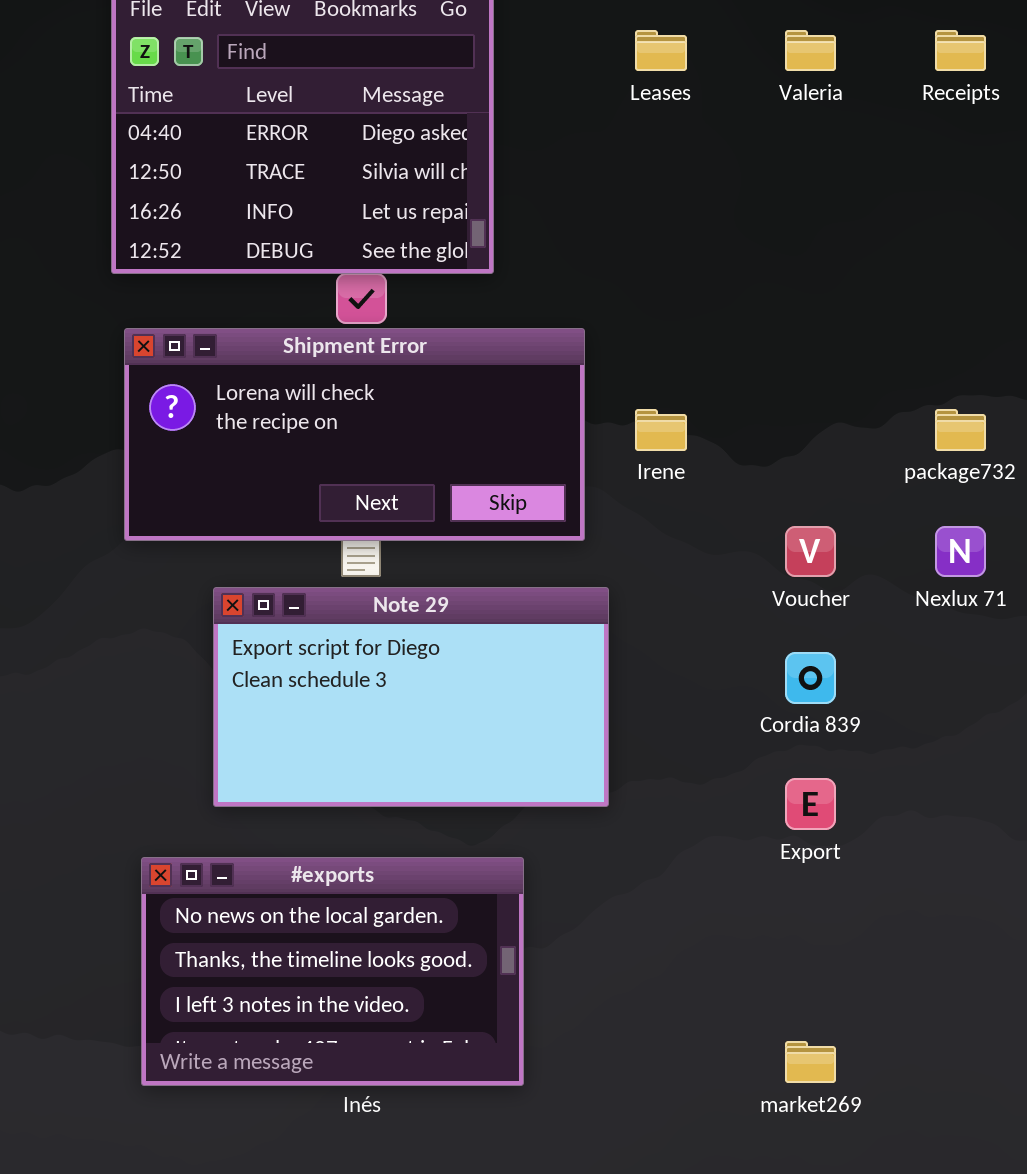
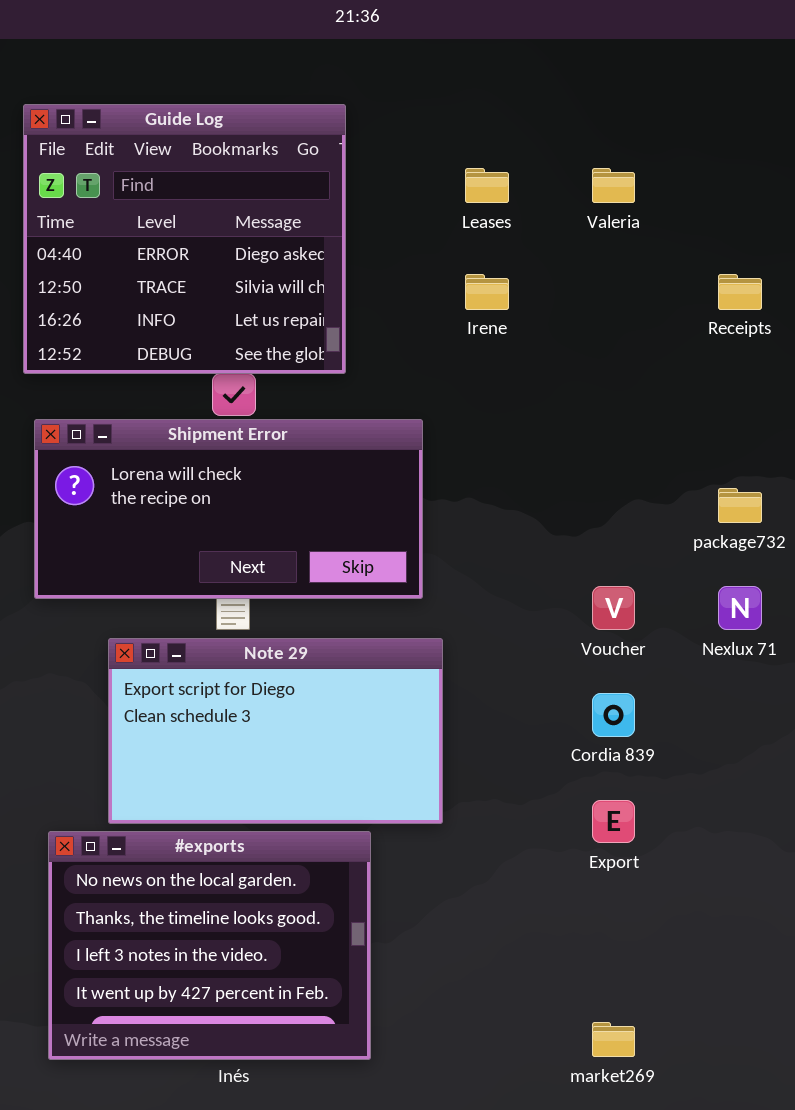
Receipts: [935,30,986,71] -> [718,274,762,310], moved
Irene: [635,409,687,451] -> [465,274,509,310], moved
#exports: [141,857,524,1086] -> [48,831,371,1060], resized

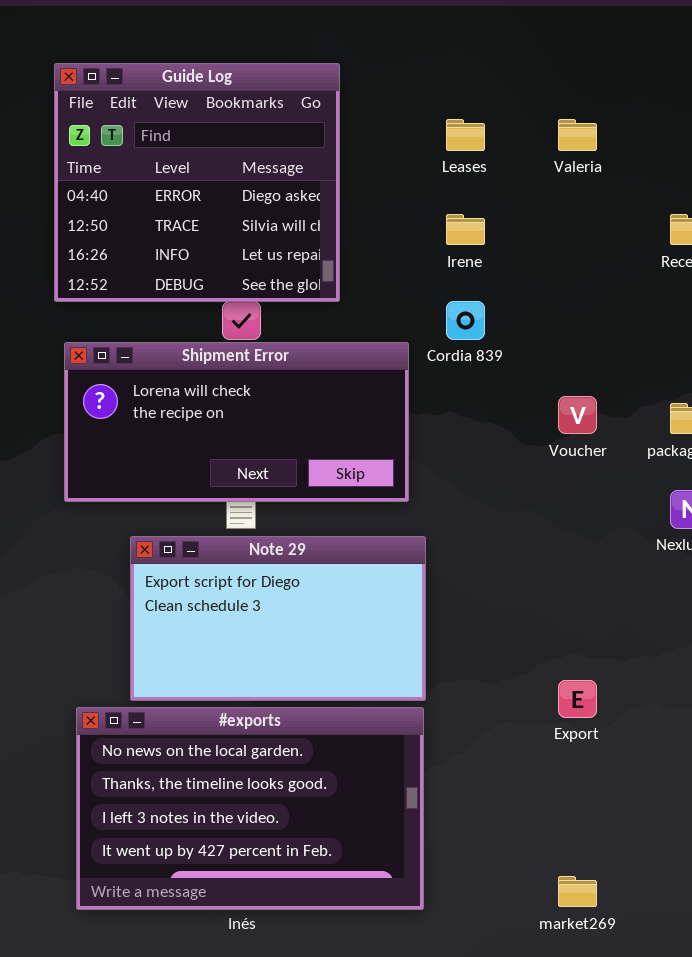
Voucher: [592,586,635,630] -> [558,396,597,434], moved
Cordia 839: [592,693,635,737] -> [446,301,485,340], moved
#exports: [48,831,371,1060] -> [76,707,424,910], resized

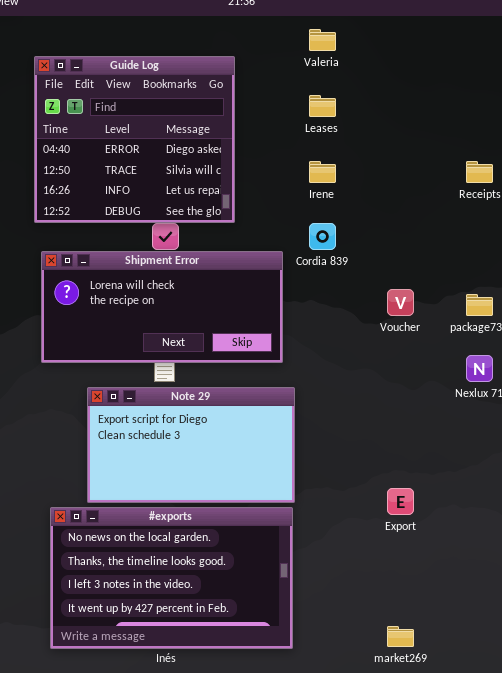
Valeria: [558,119,597,151] -> [309,29,336,51], moved

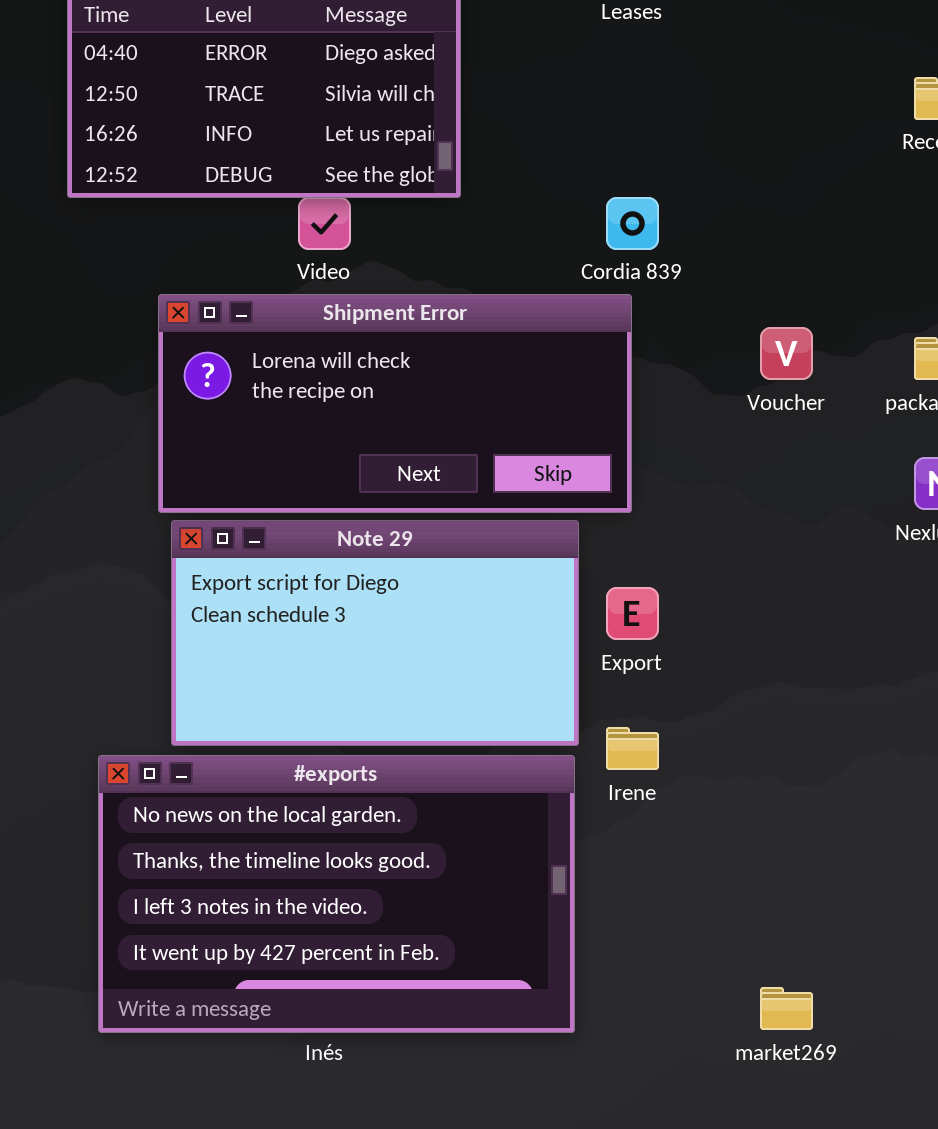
Irene: [309,161,336,183] -> [606,727,659,770], moved
Shipment Error: [41,251,283,363] -> [158,294,632,513], moved
Export: [387,488,414,515] -> [606,587,659,640], moved

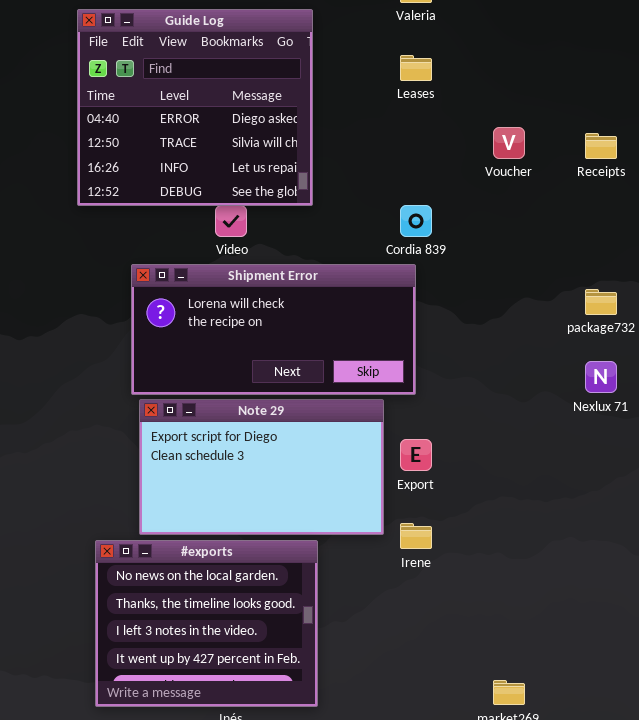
Voucher: [760,327,813,380] -> [493,127,525,159], moved
#exports: [98,755,575,1033] -> [95,540,318,707], resized

